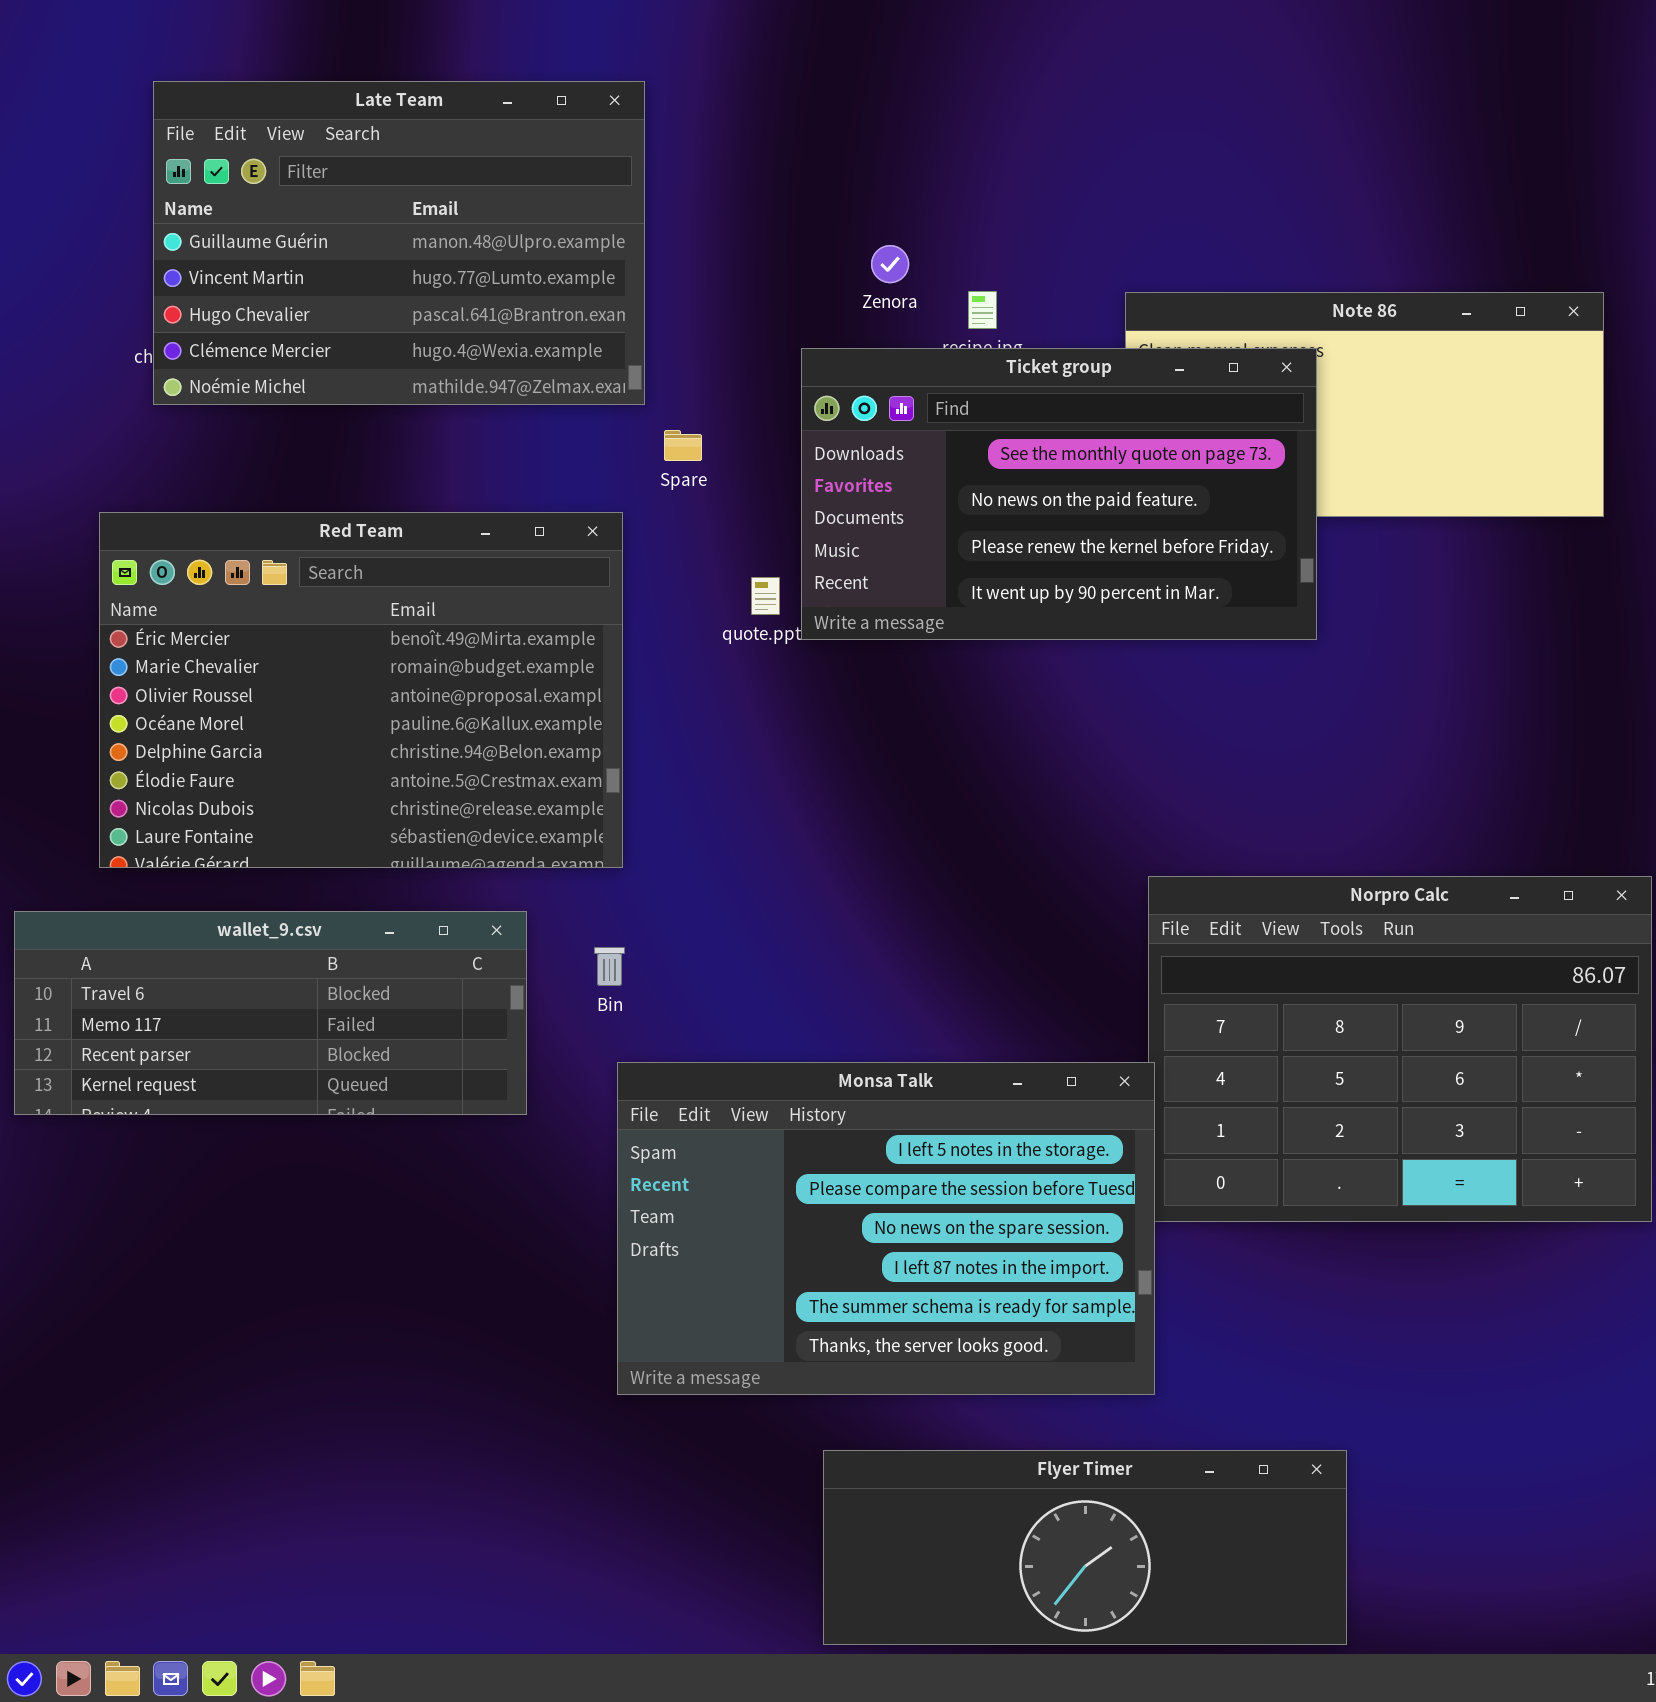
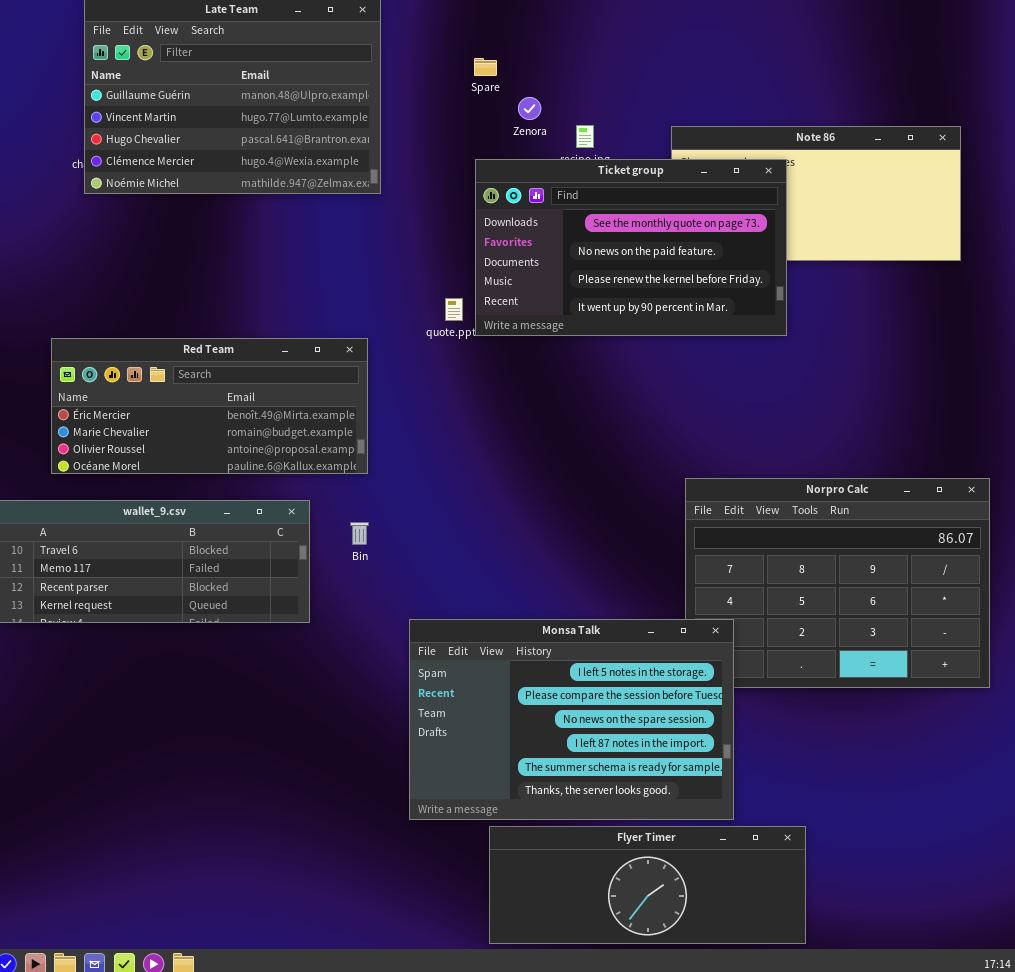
Spare: [664,430,702,461] -> [474,58,497,76], moved
Red Team: [99,512,623,868] -> [51,338,368,474], resized
Monsa Talk: [617,1062,1155,1395] -> [409,619,734,820], moved

